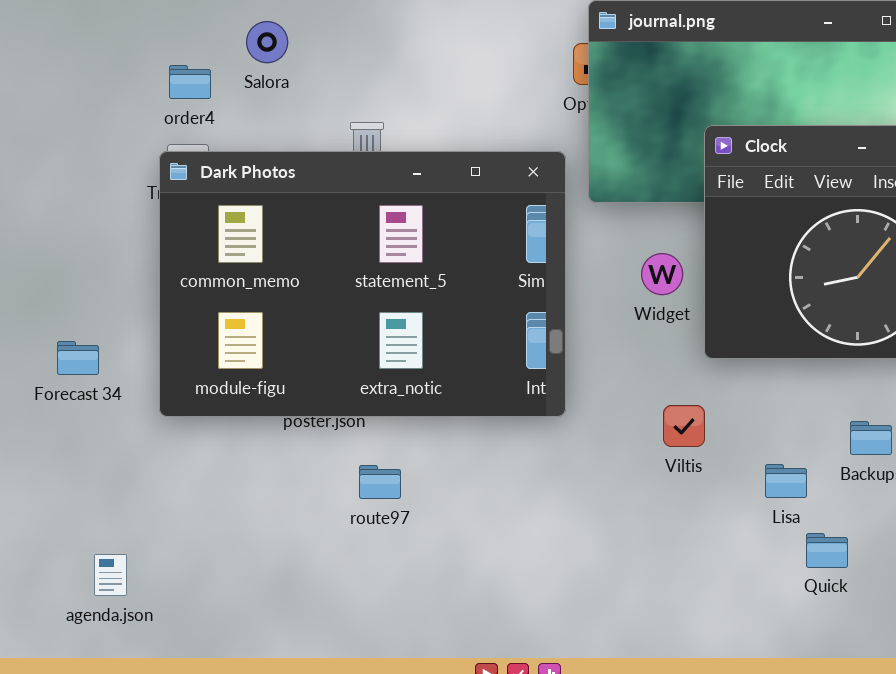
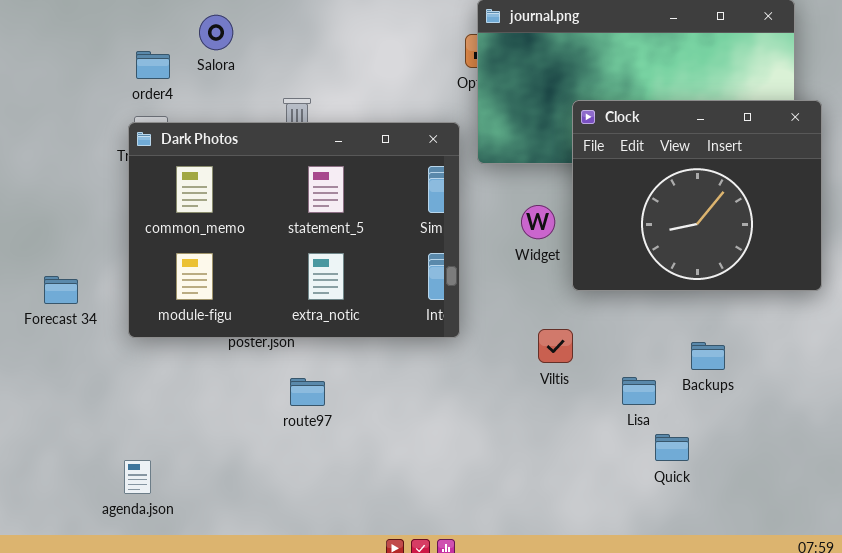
agenda.json: [94,554,127,596] -> [124,460,151,494], moved

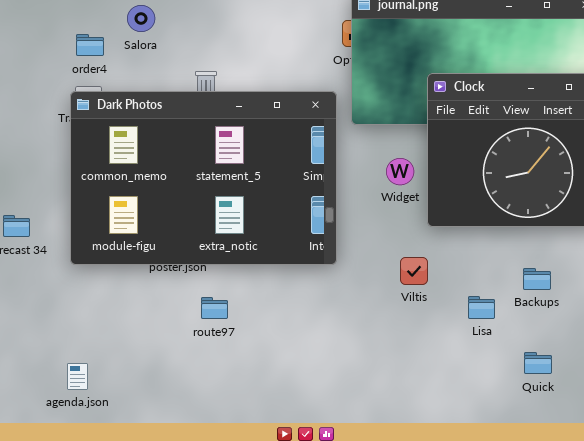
Quick: [655,434,689,461] -> [524,352,552,374], moved

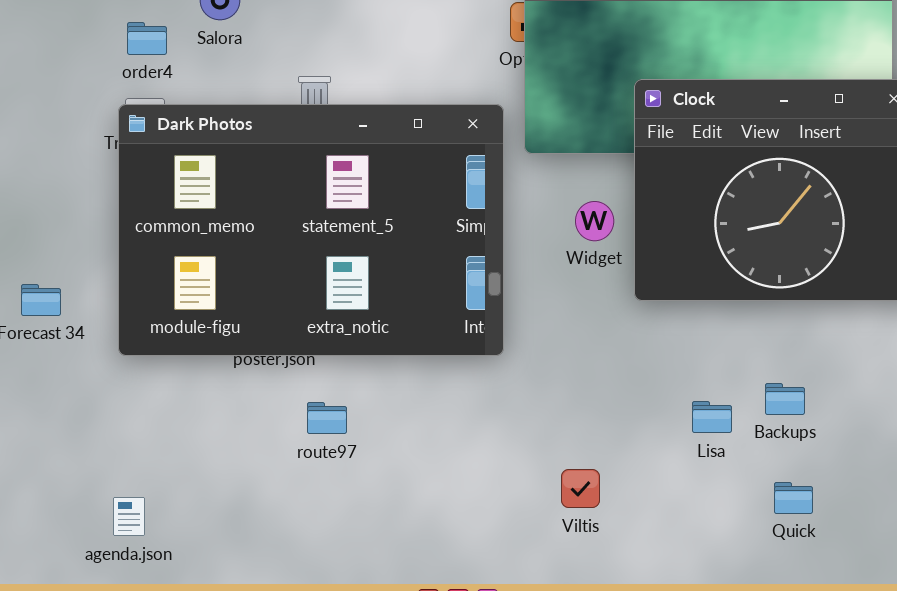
Viltis: [400,257,428,285] -> [561,469,600,508], moved
Backups: [523,268,551,290] -> [765,383,805,415], moved

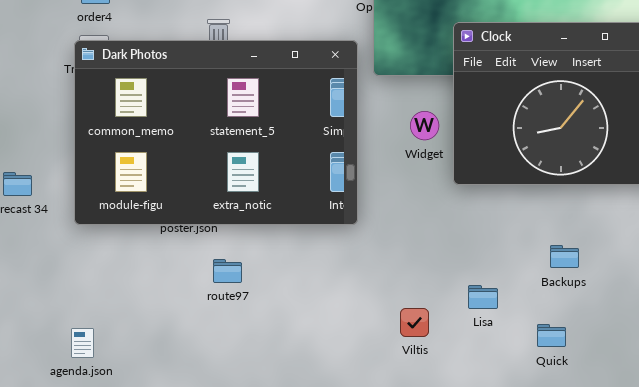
Lisa: [692,401,732,433] -> [468,285,498,309], moved
Quick: [774,482,813,514] -> [537,324,566,347], moved

